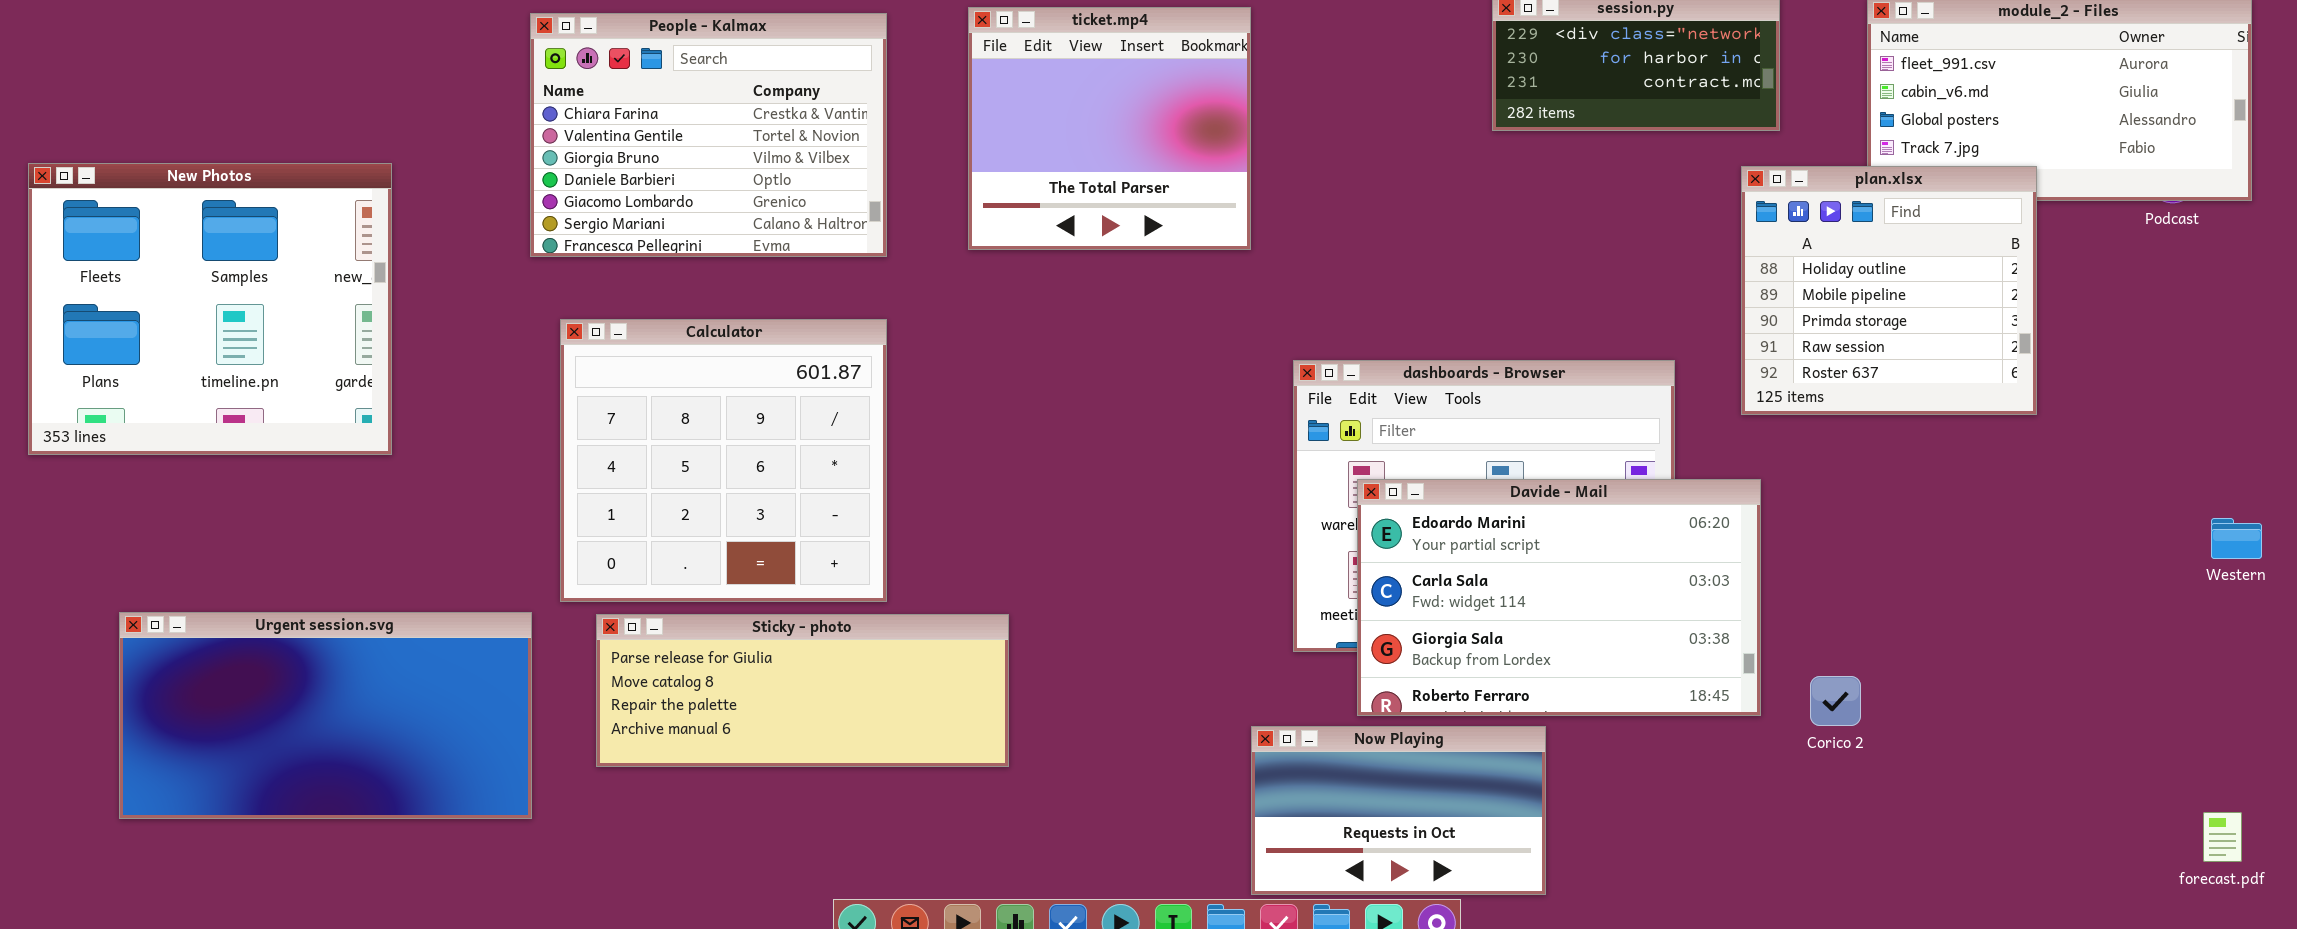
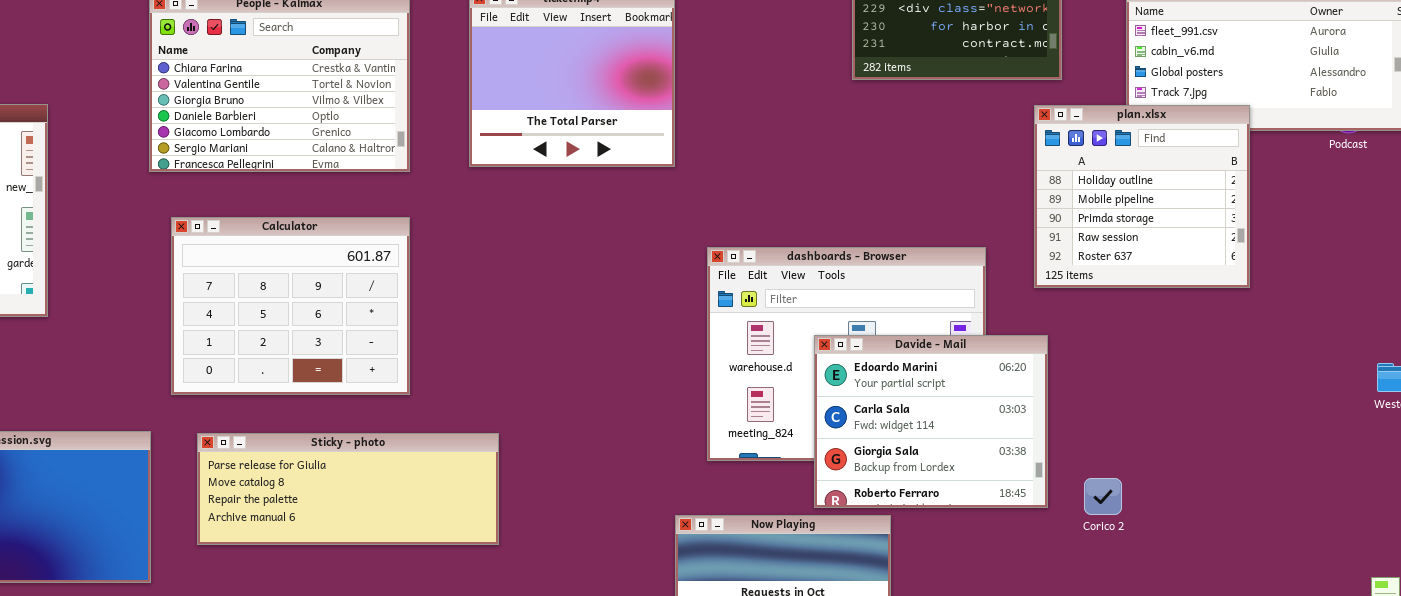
Calculator: [560,319,887,602] -> [171,217,410,395], resized
Davide - Mail: [1357,479,1761,716] -> [814,335,1048,508], resized

